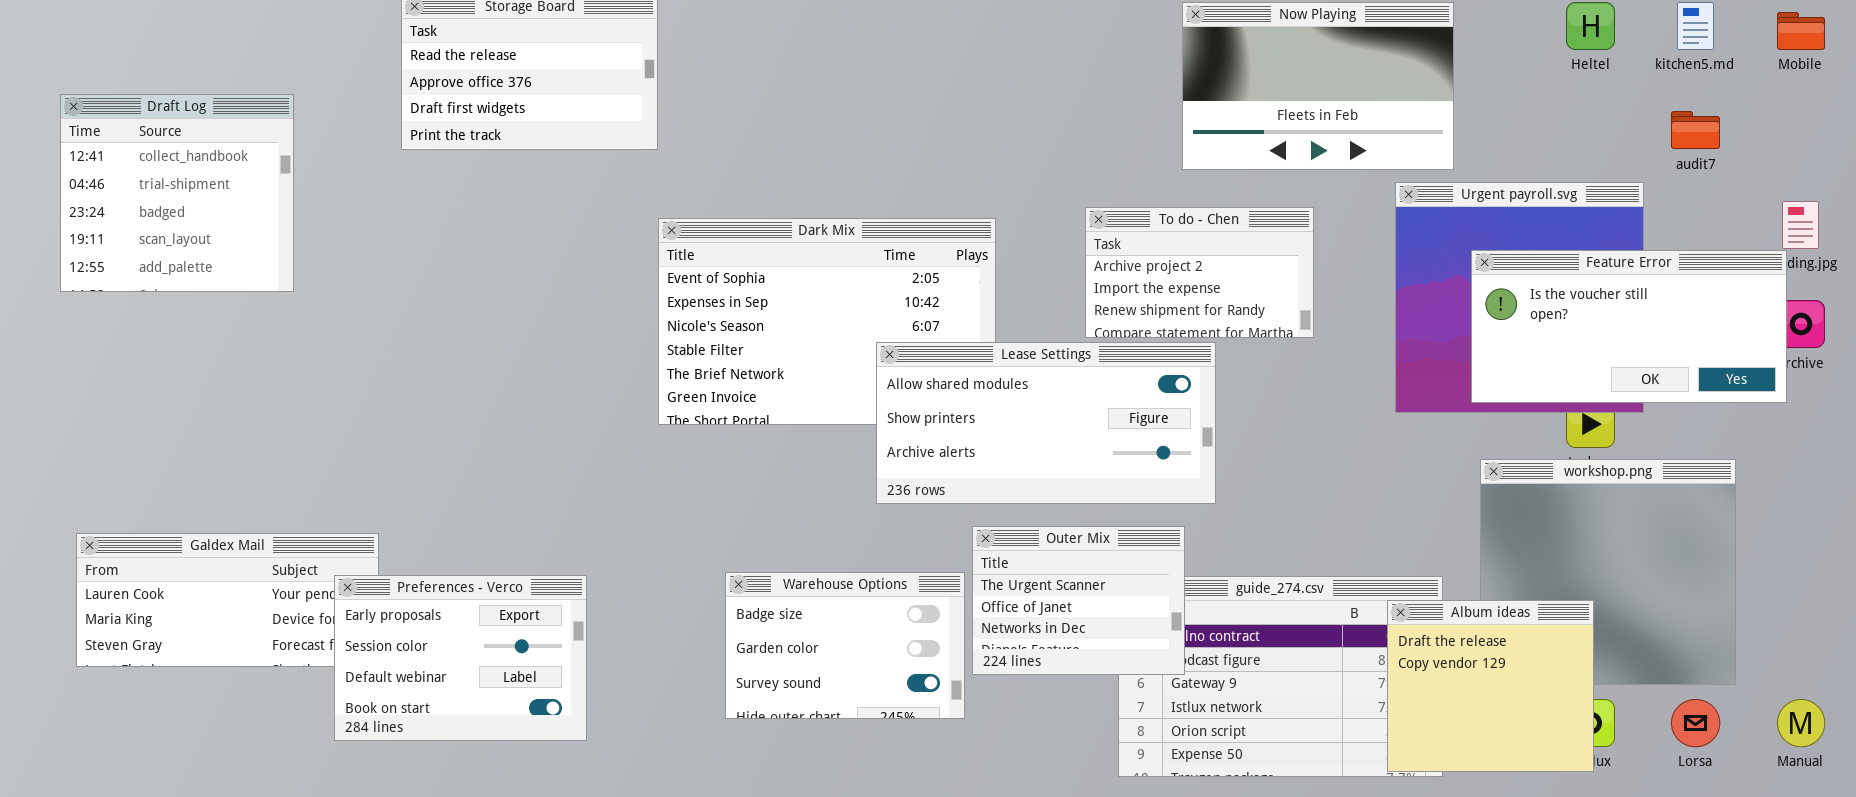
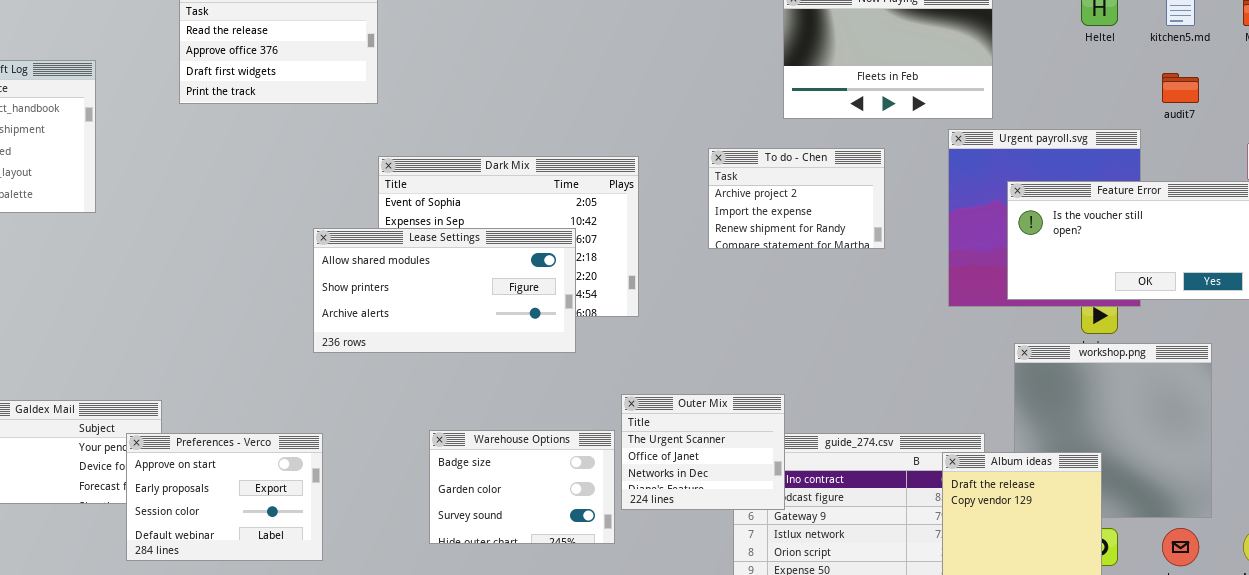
Lease Settings: [876,342,1216,504] -> [313,228,576,353], moved
Preferences - Verco: [334,575,587,741] -> [126,433,323,561], scrolled up 1 row

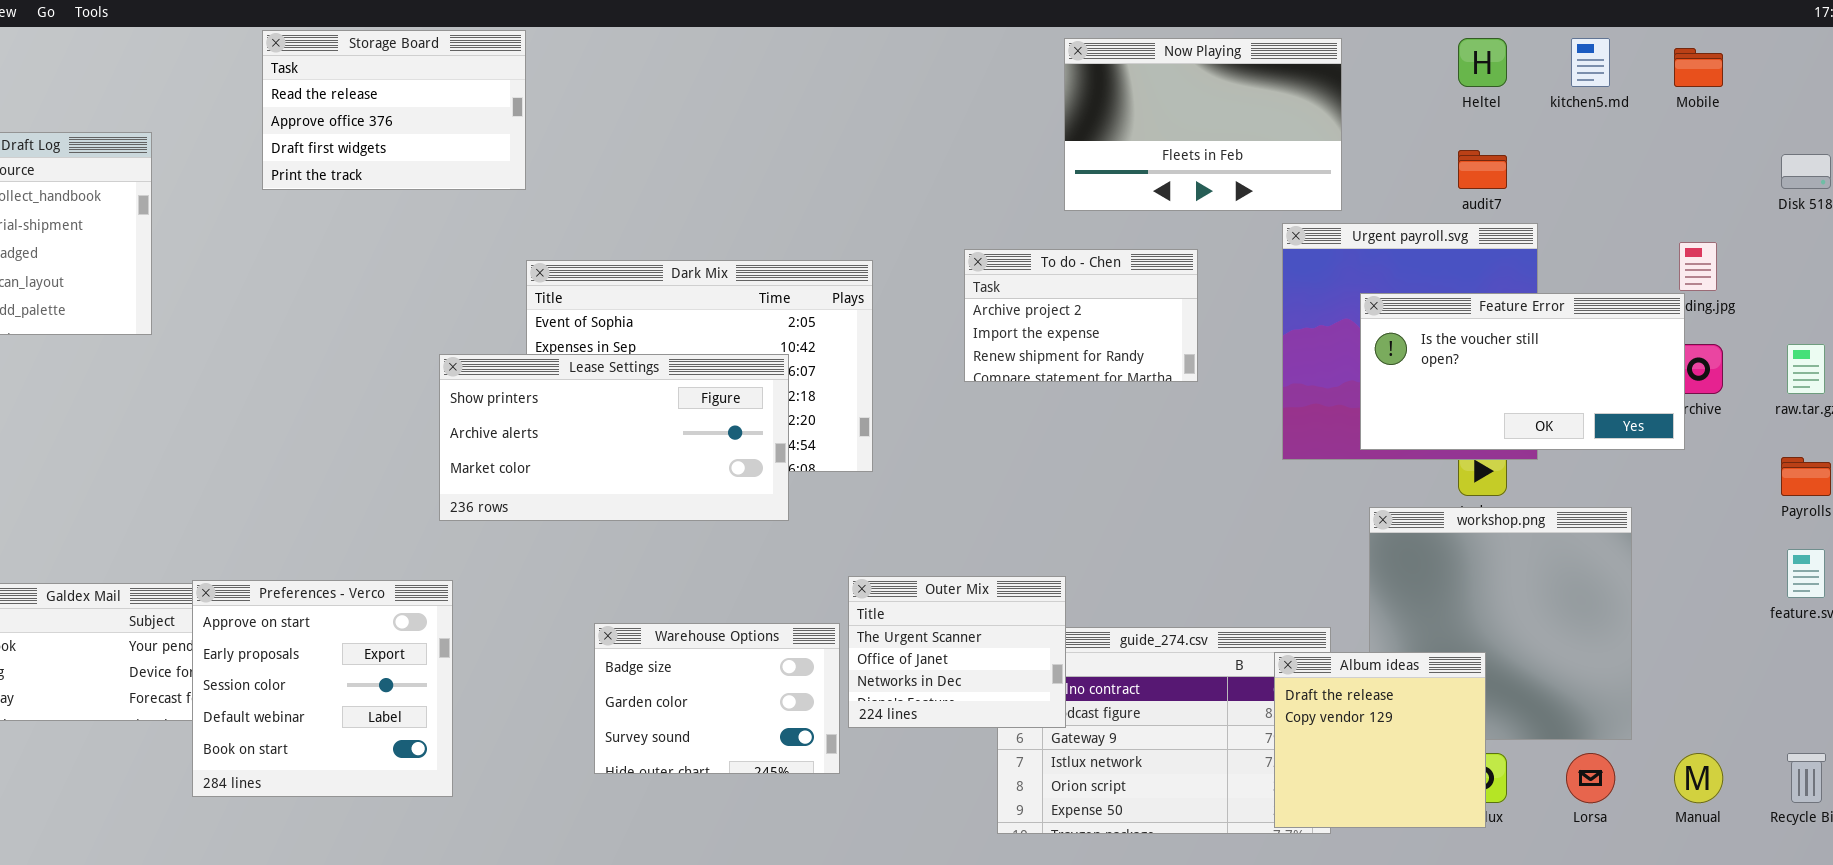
audit7: [1162,73,1199,103] -> [1458,150,1507,189], moved
Lease Settings: [313,228,576,353] -> [439,354,789,521], scrolled down 1 row
Preferences - Verco: [126,433,323,561] -> [192,580,453,797], resized

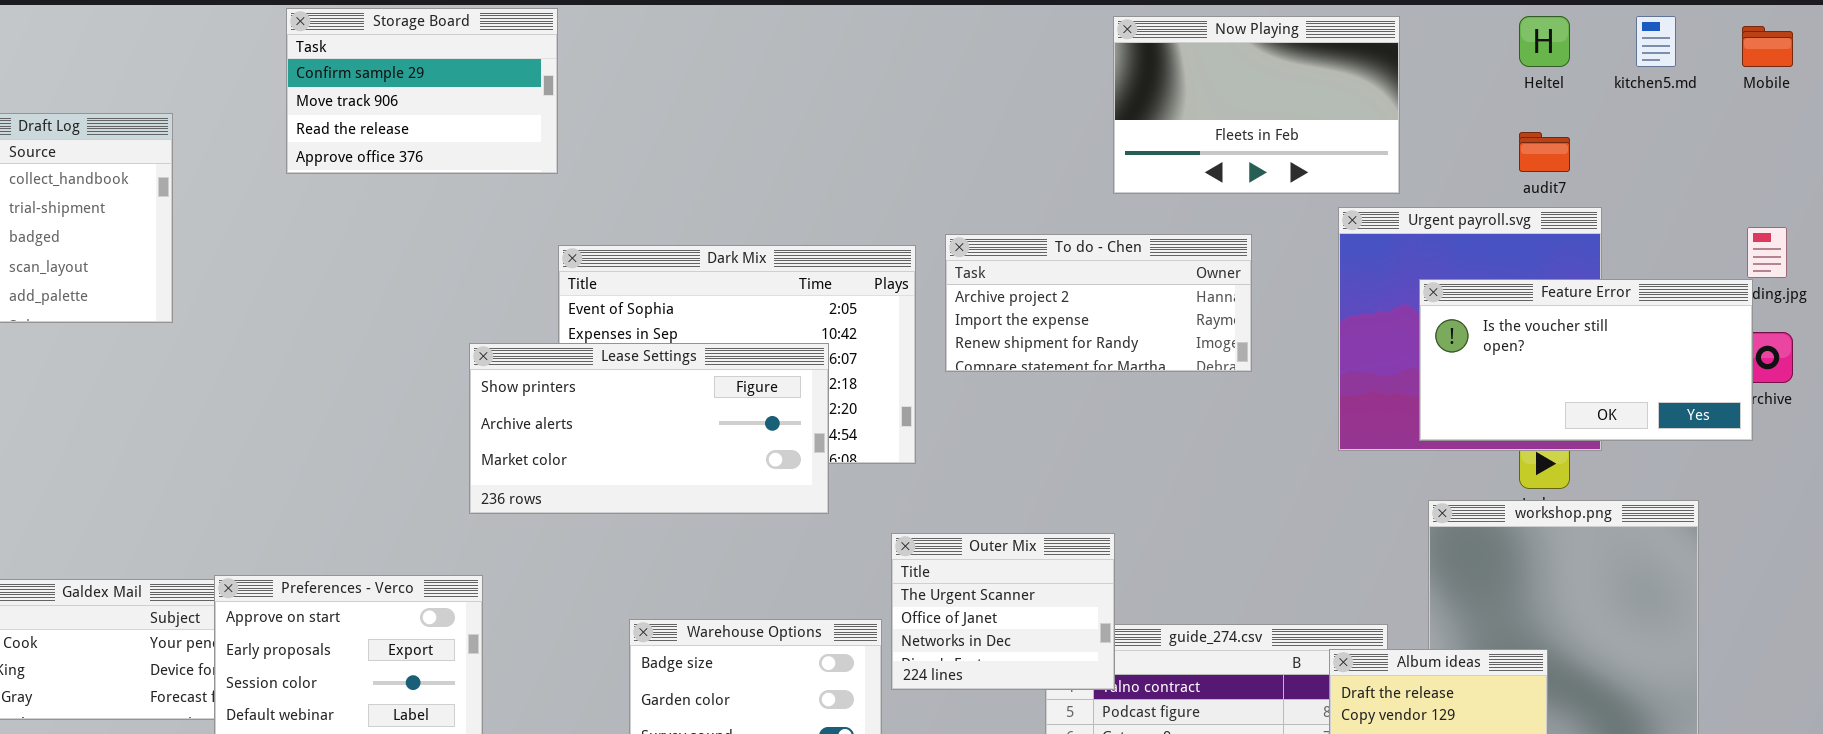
Storage Board: [262,30,526,190] -> [286,8,558,174], scrolled up 2 rows
To do - Chen: [964,249,1198,382] -> [945,234,1252,372], resized
Outer Mix: [848,576,1066,728] -> [891,533,1115,690], moved

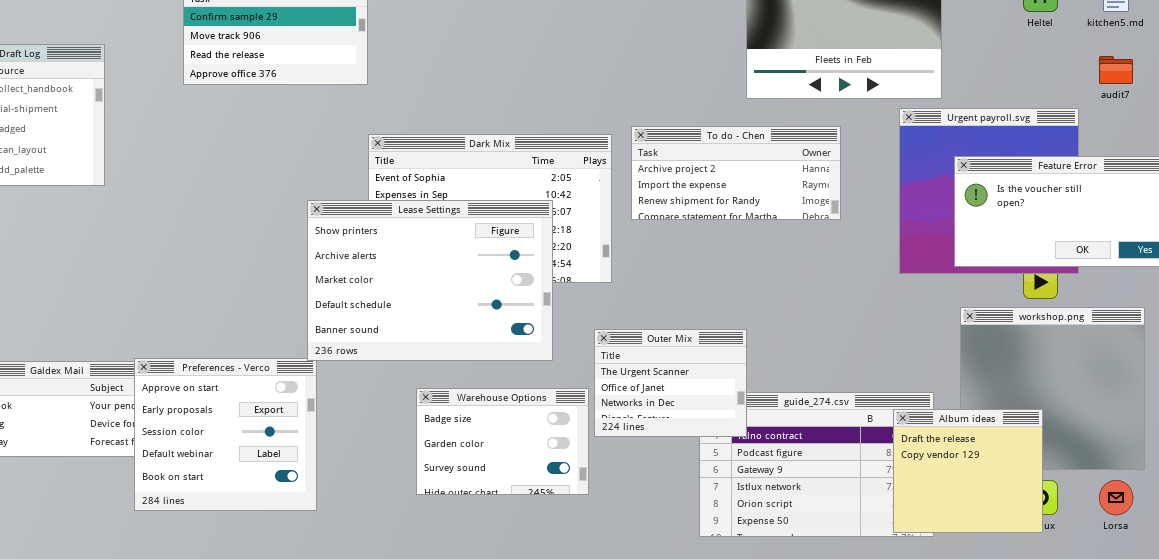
audit7: [1519,132,1570,172] -> [1099,56,1133,84], moved
Lease Settings: [469,343,829,514] -> [307,200,553,361], resized

